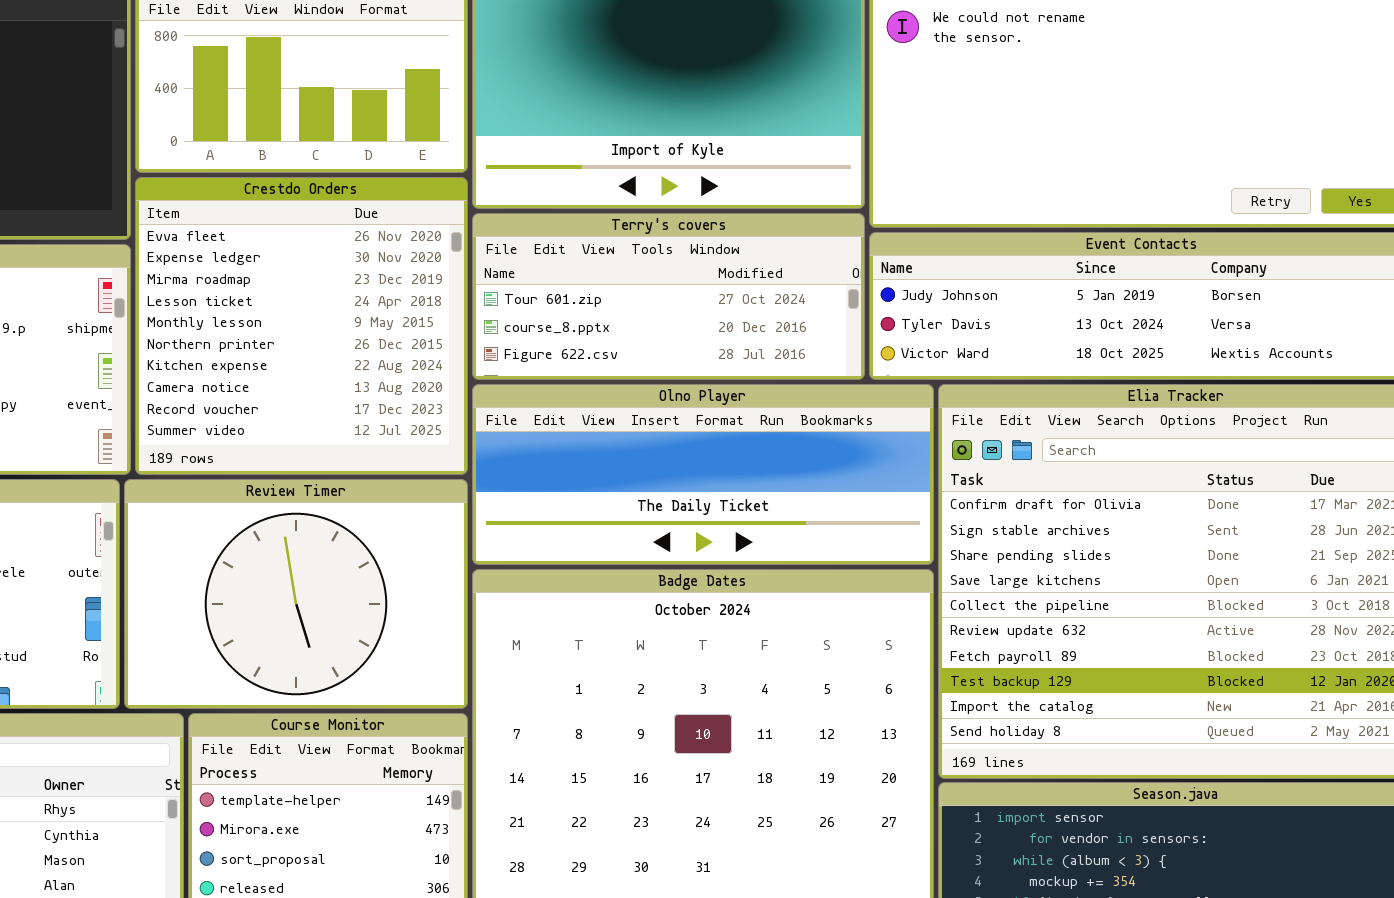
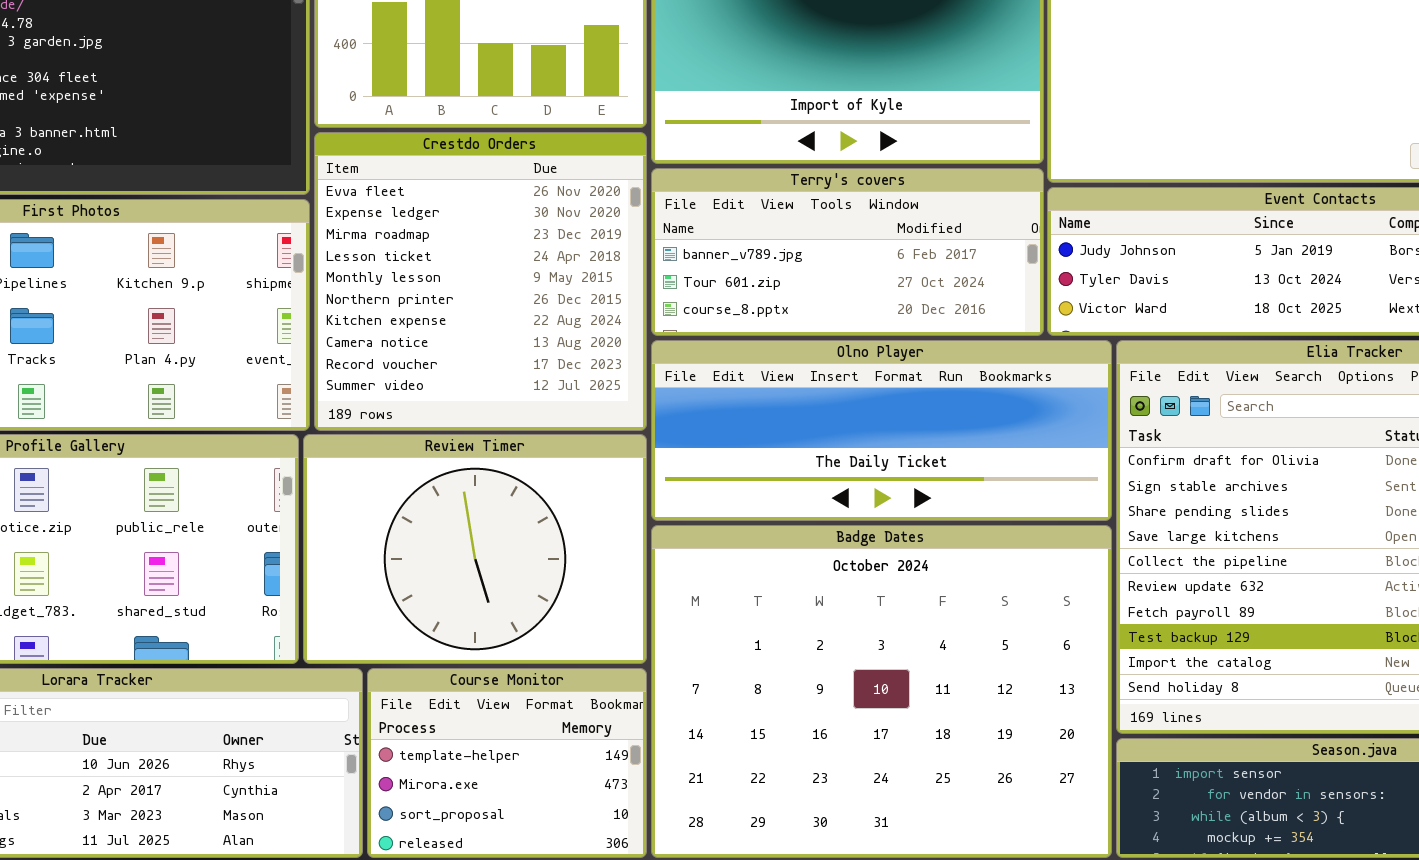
Terry's covers: [472,213,865,380] -> [651,168,1044,336], scrolled up 1 row

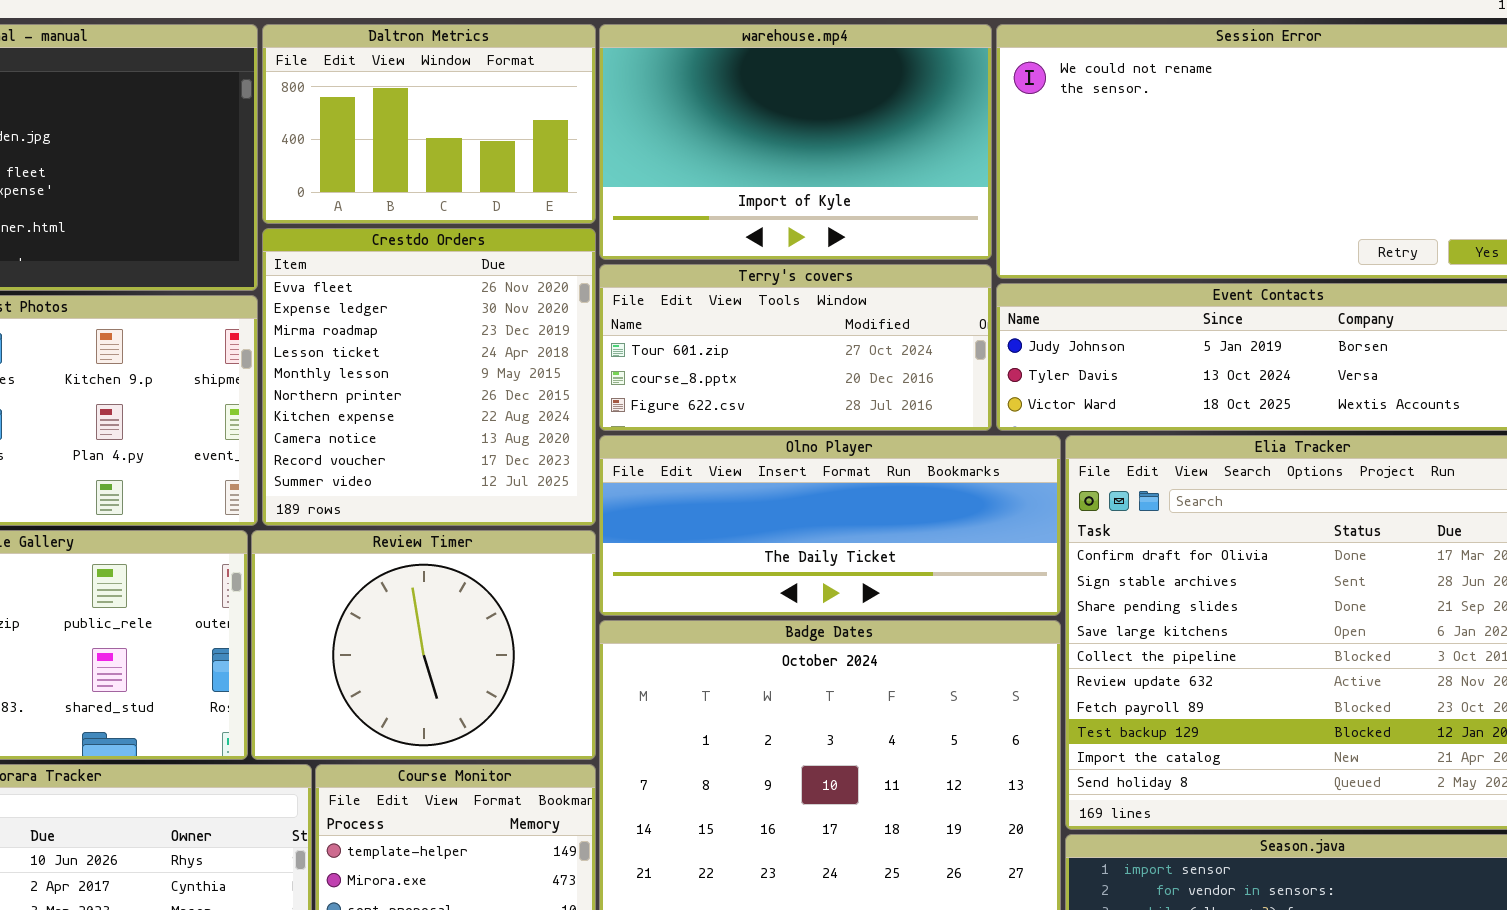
Terry's covers: [651,168,1044,336] -> [599,264,992,431], scrolled down 1 row

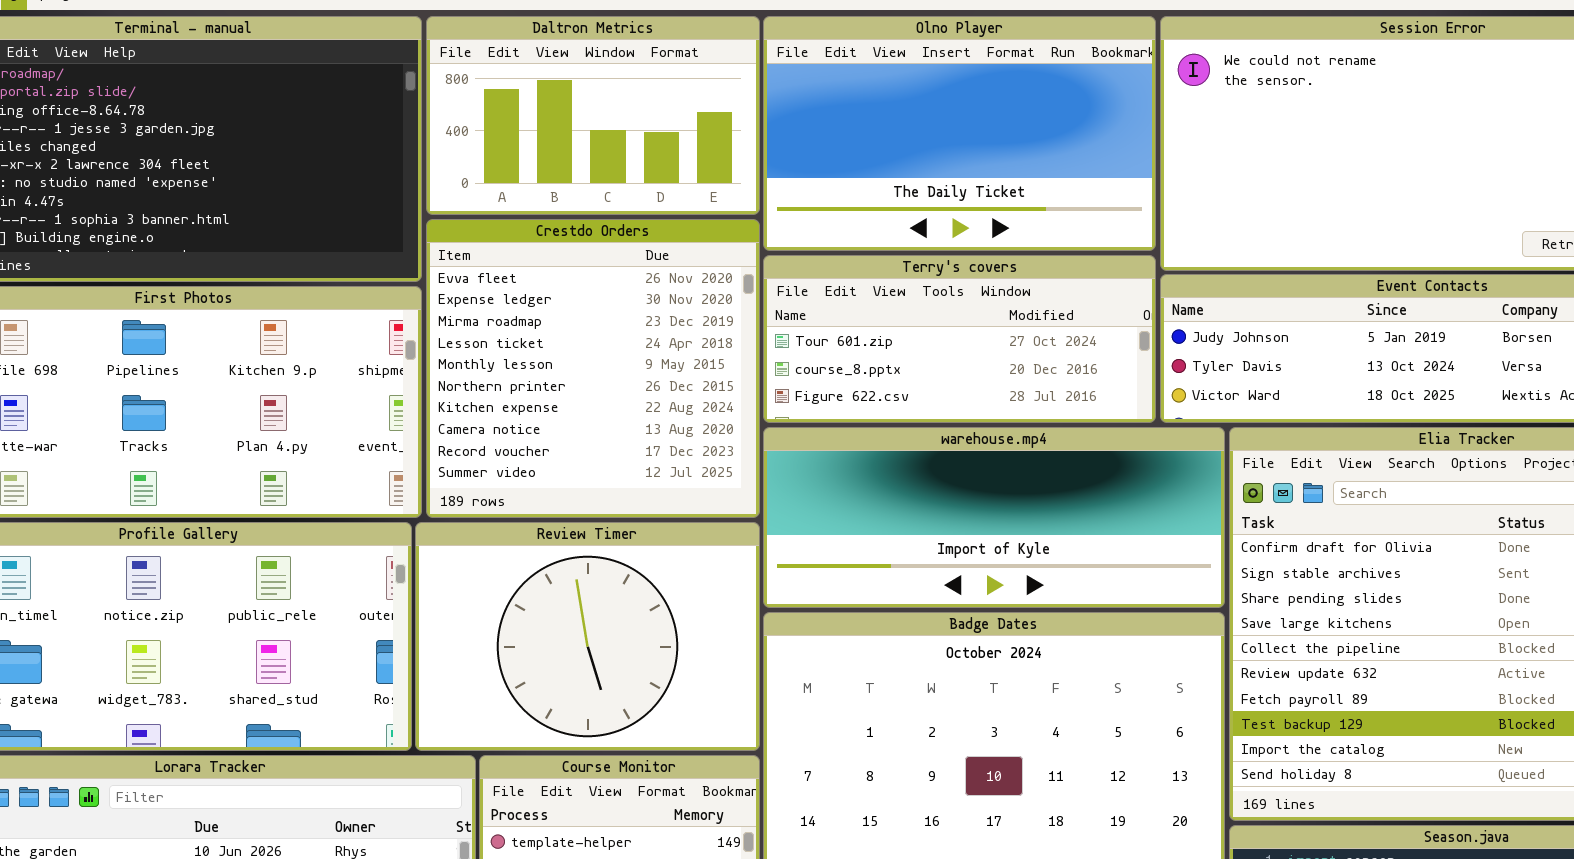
warehouse.mp4: [599,24,992,260] -> [763,427,1225,608], moved, resized
Olno Player: [599,435,1061,616] -> [763,16,1156,251], moved, resized

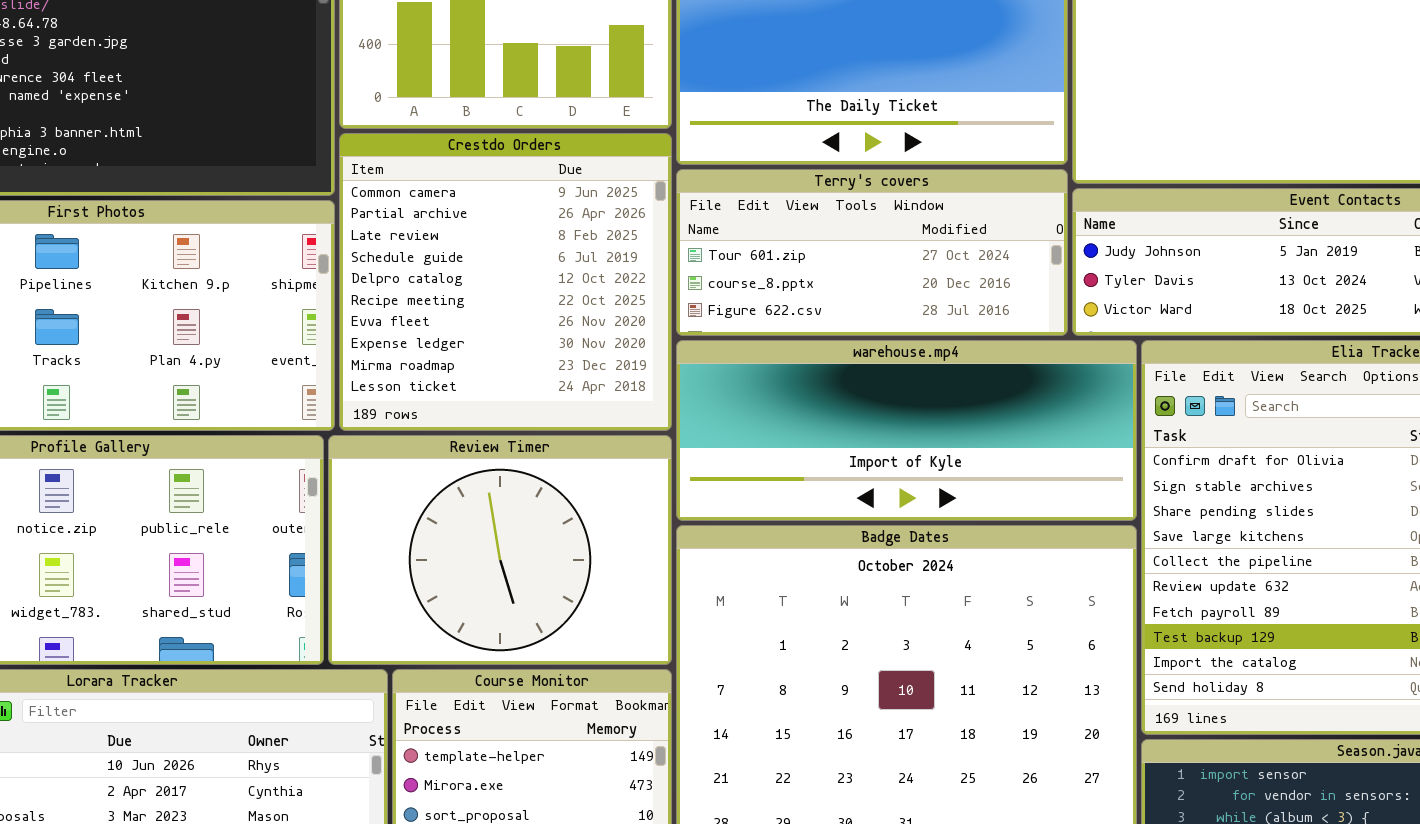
Crestdo Orders: [426,219,760,518] -> [339,133,672,431], scrolled up 6 rows

